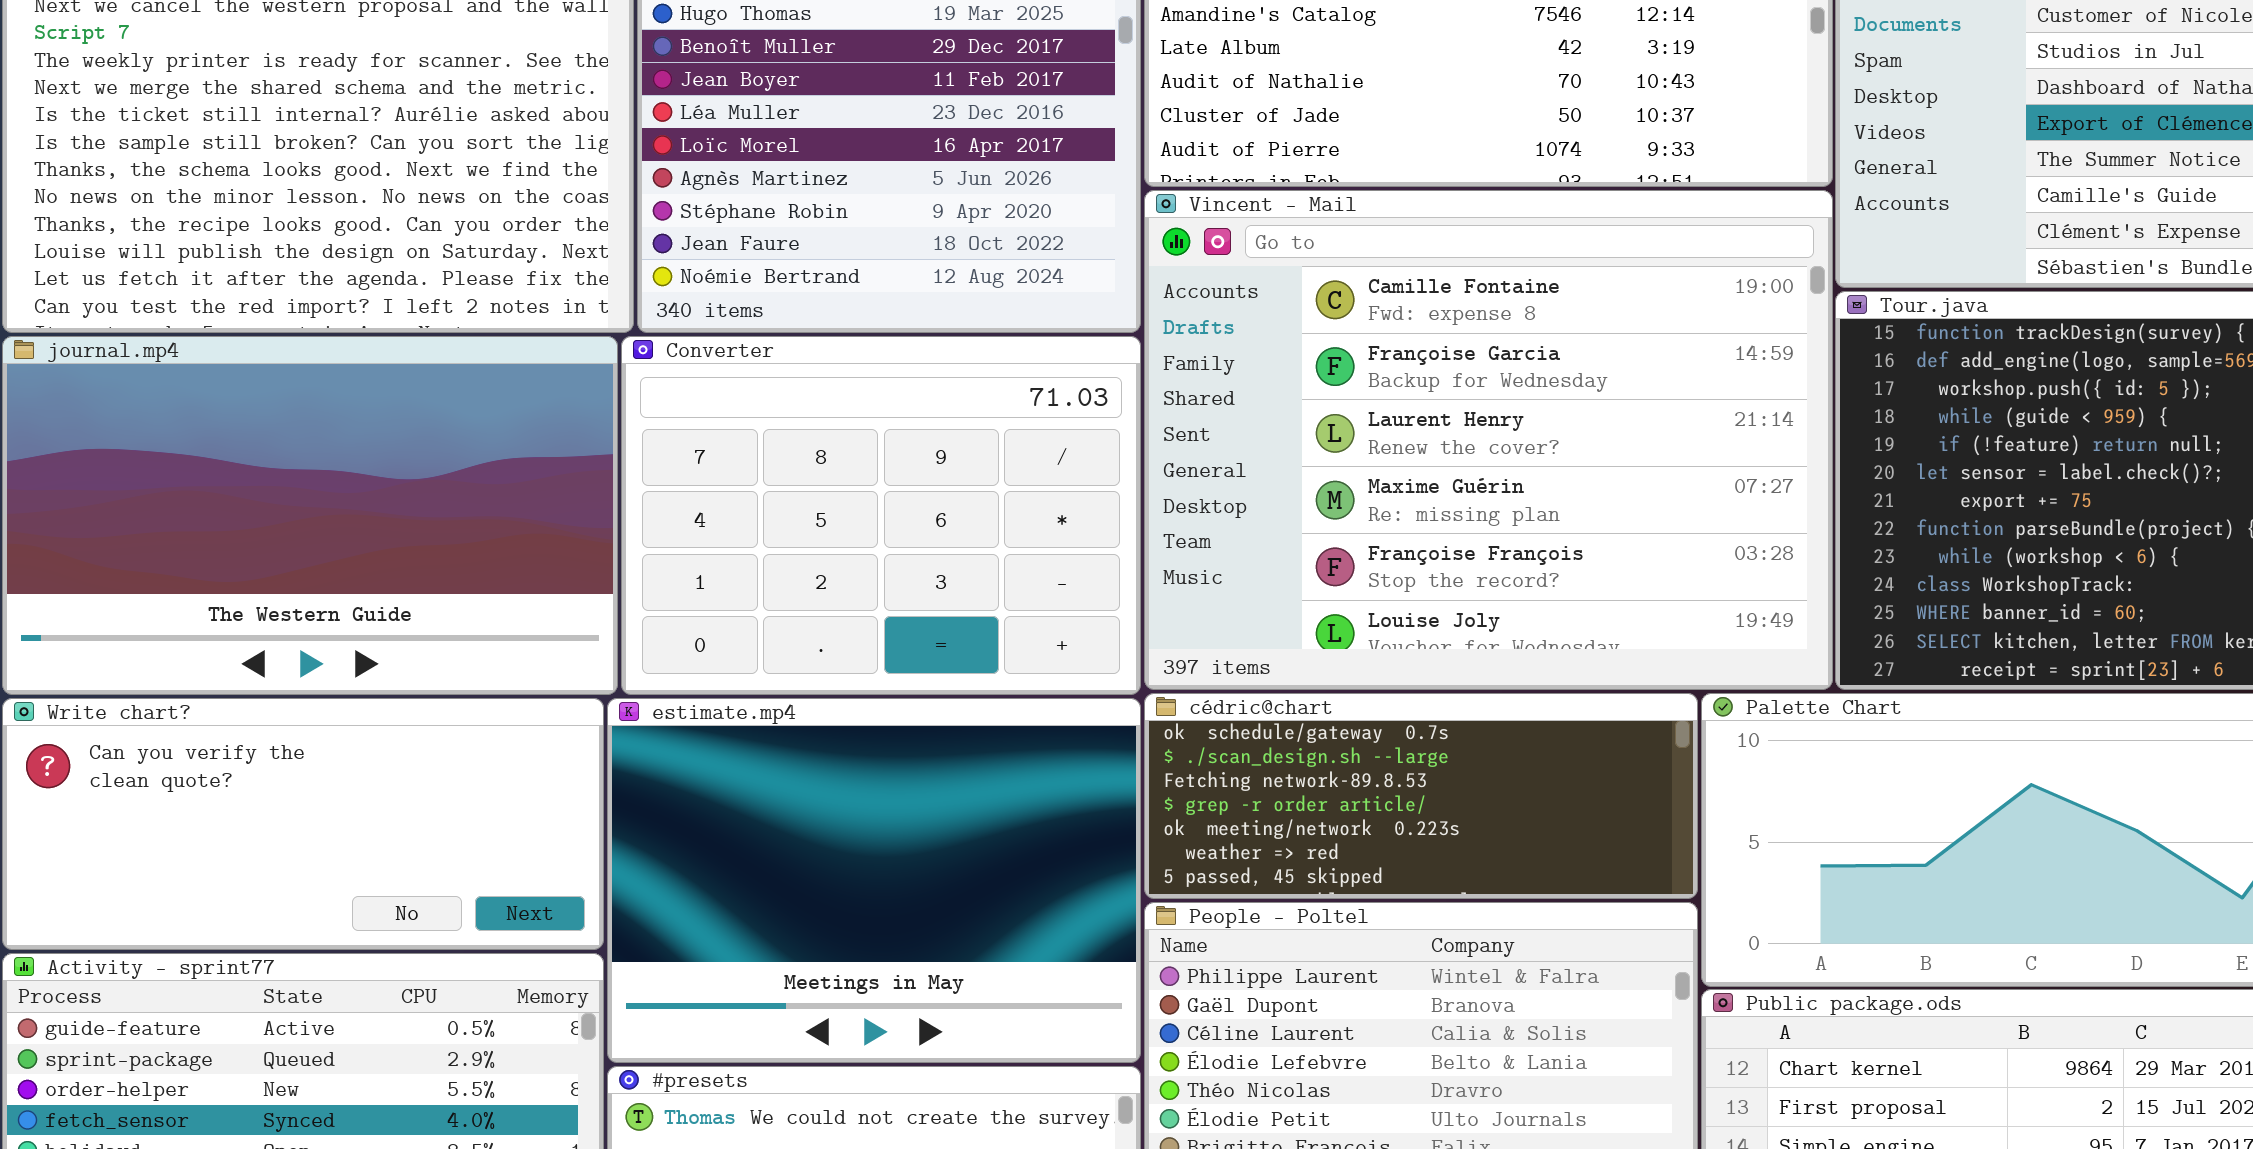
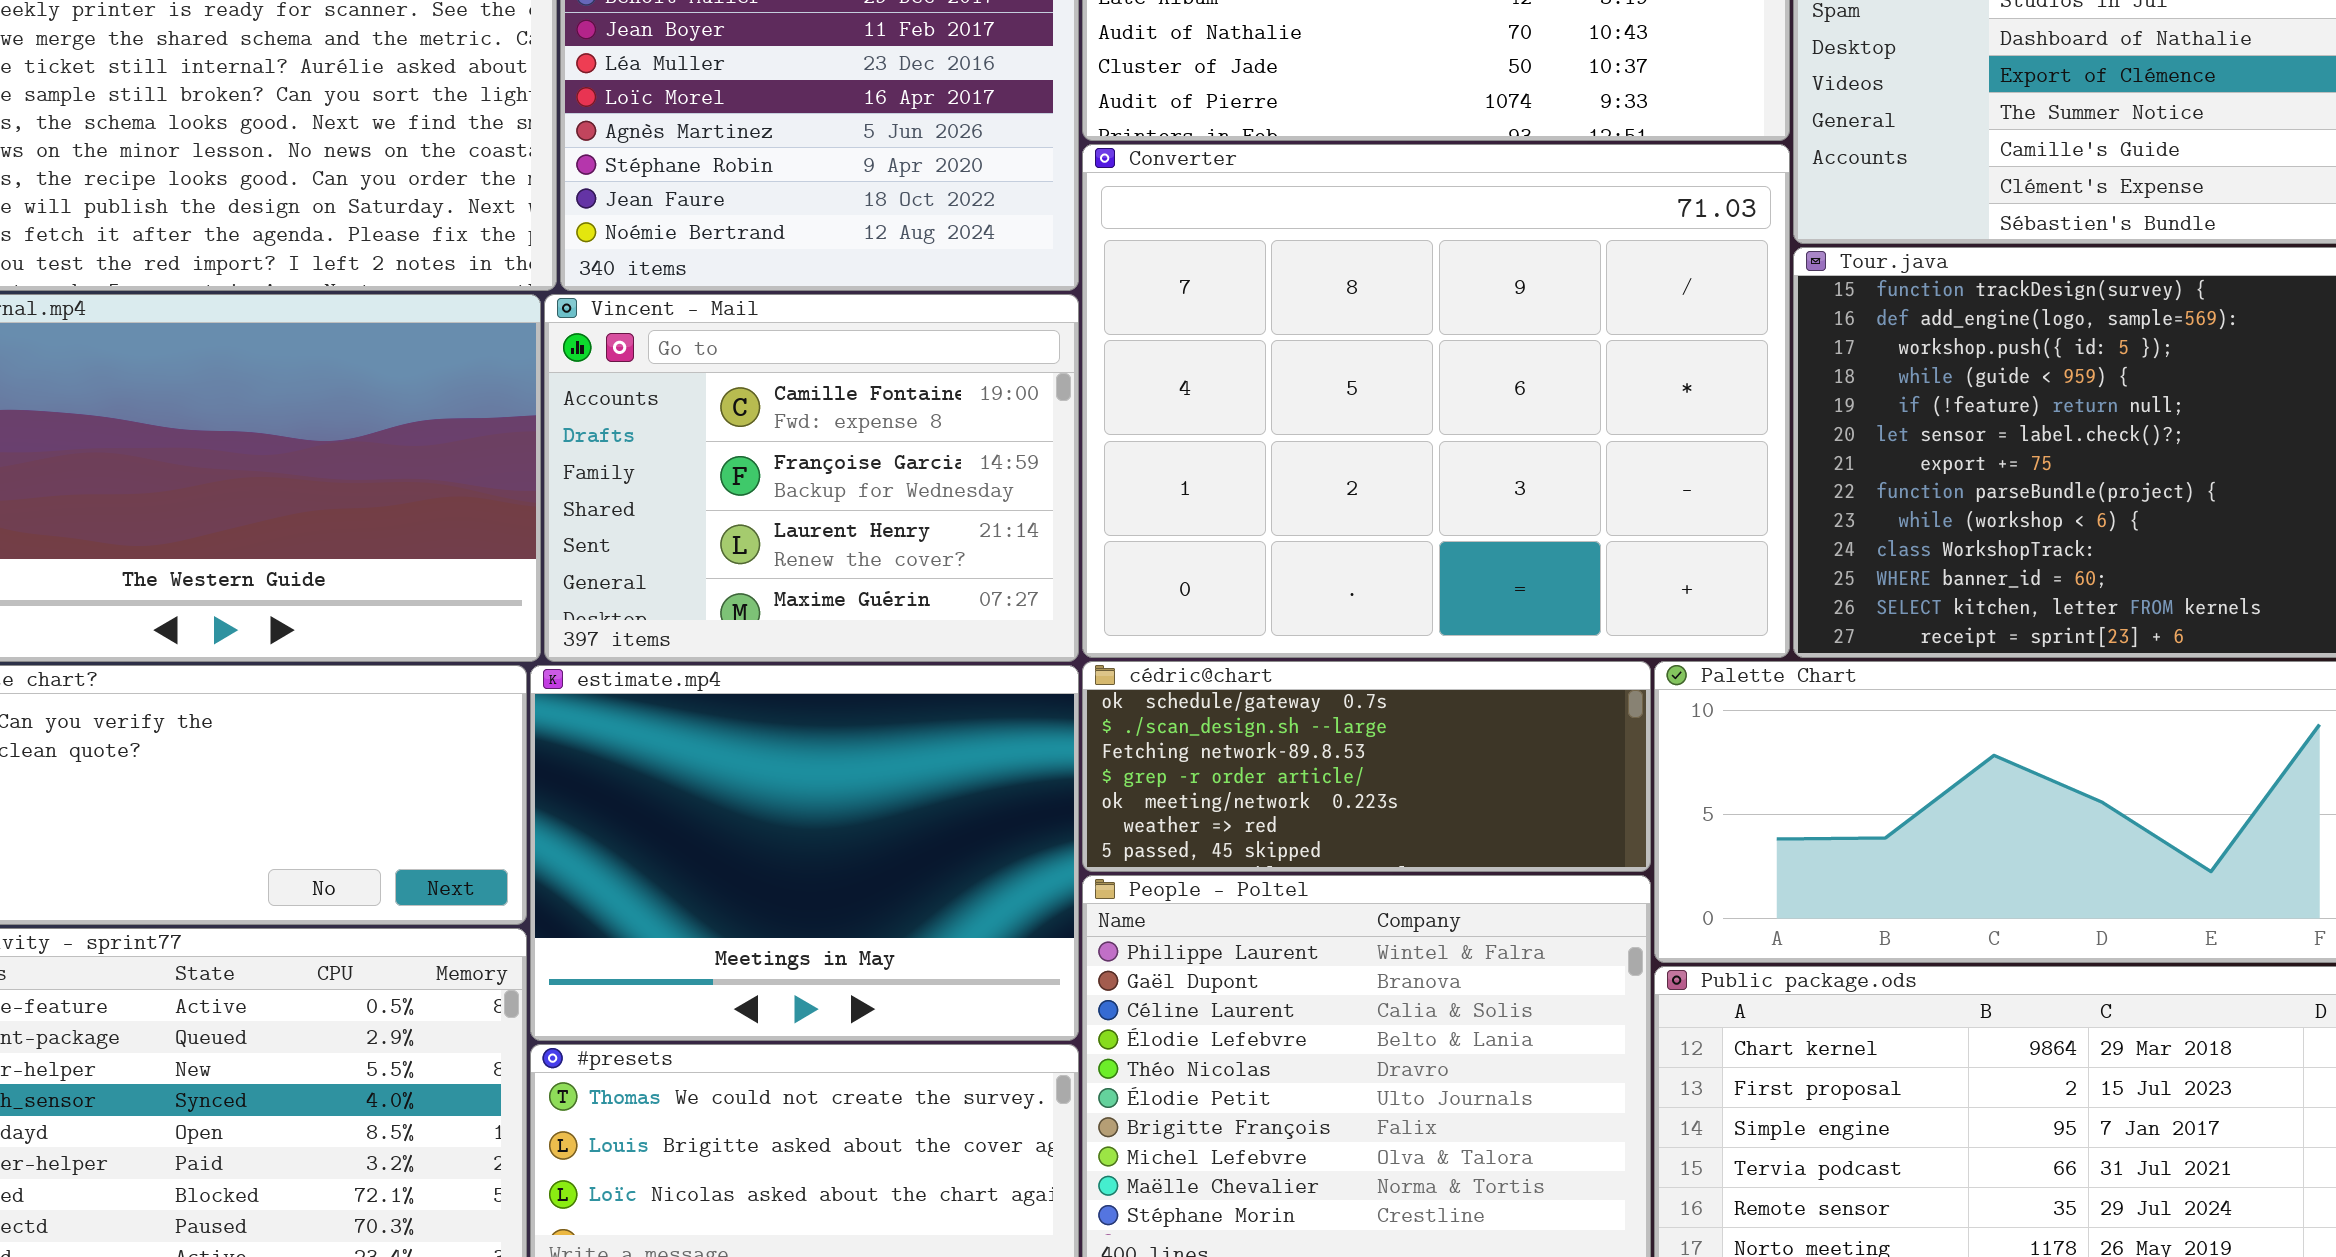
Vincent - Mail: [1144,190,1833,690] -> [544,294,1079,662], moved, resized
Converter: [621,336,1141,695] -> [1082,144,1790,658], moved, resized

